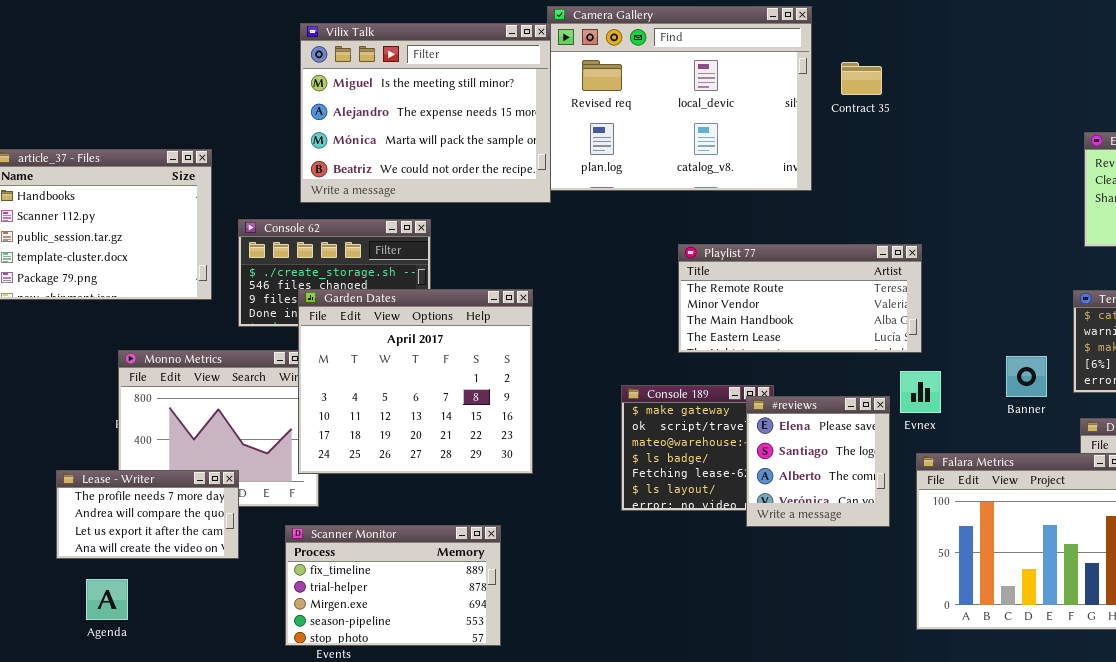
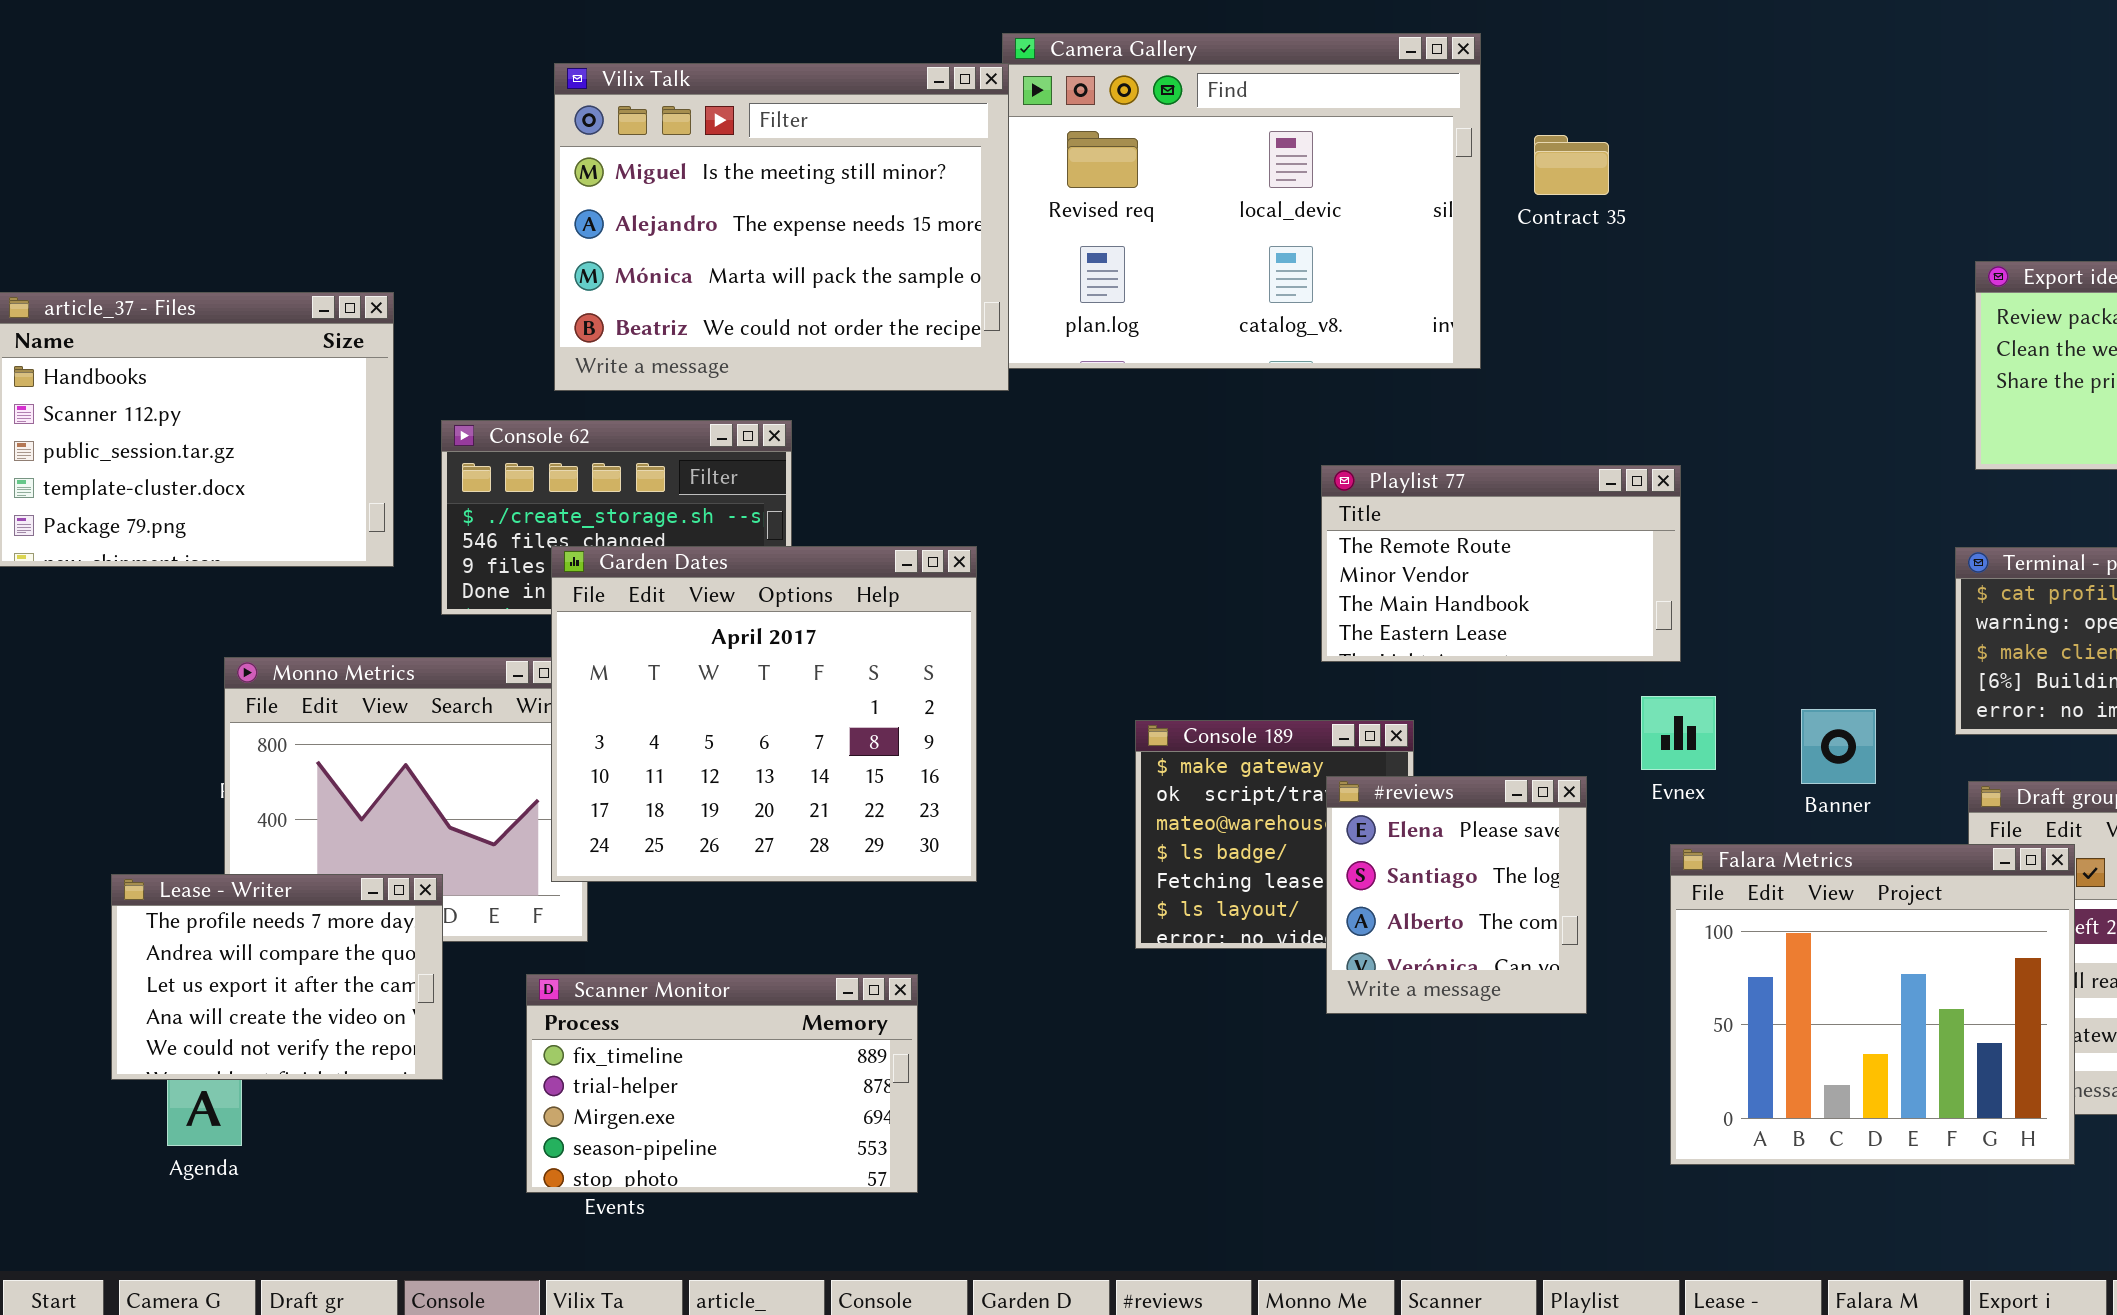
Playlist 77: [678,244,922,353] -> [1321,465,1681,662], resized
Banner: [1006,356,1047,397] -> [1801,709,1876,784], moved
#reviews: [746,396,890,527] -> [1326,776,1587,1014], moved
Lease - Writer: [56,470,239,559] -> [111,874,443,1080], resized

